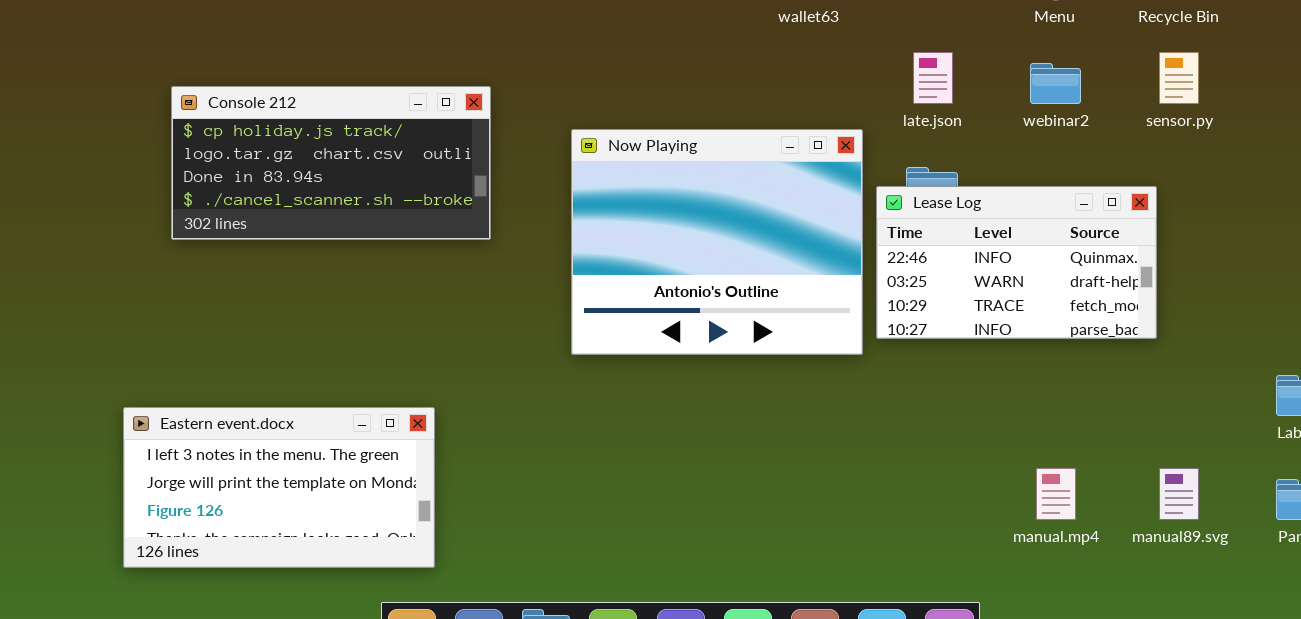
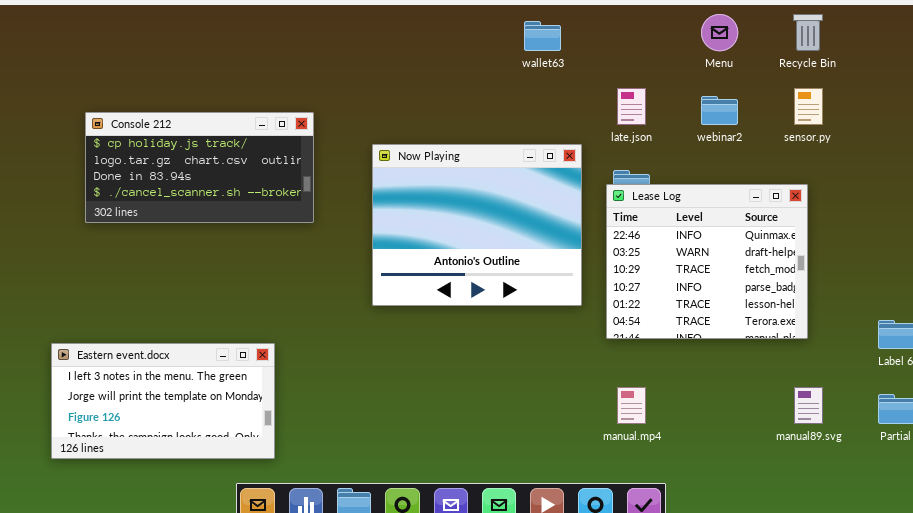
Lease Log: [876,186,1157,339] -> [606,184,808,339], moved, resized
manual.mp4: [1036,468,1076,520] -> [617,387,646,424], moved

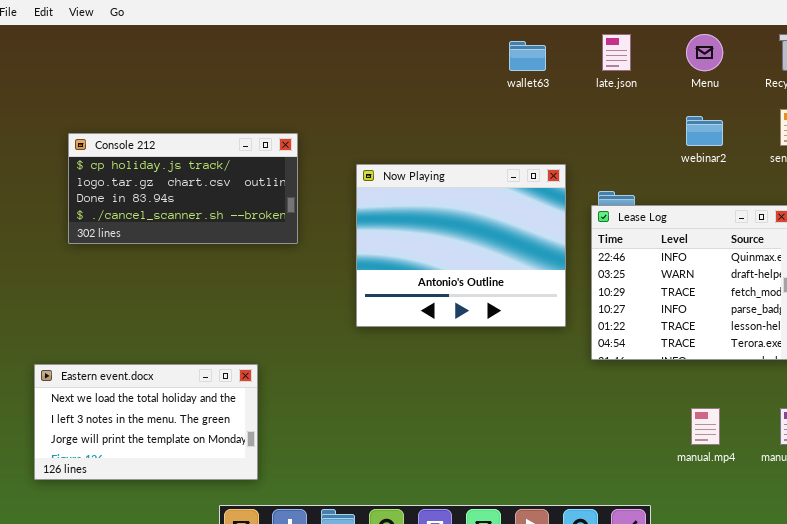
late.json: [617,88,646,125] -> [602,34,631,71], moved
Eastern event.docx: [51,343,275,459] -> [34,364,258,480], scrolled up 1 row
manual.mp4: [617,387,646,424] -> [691,408,720,445], moved

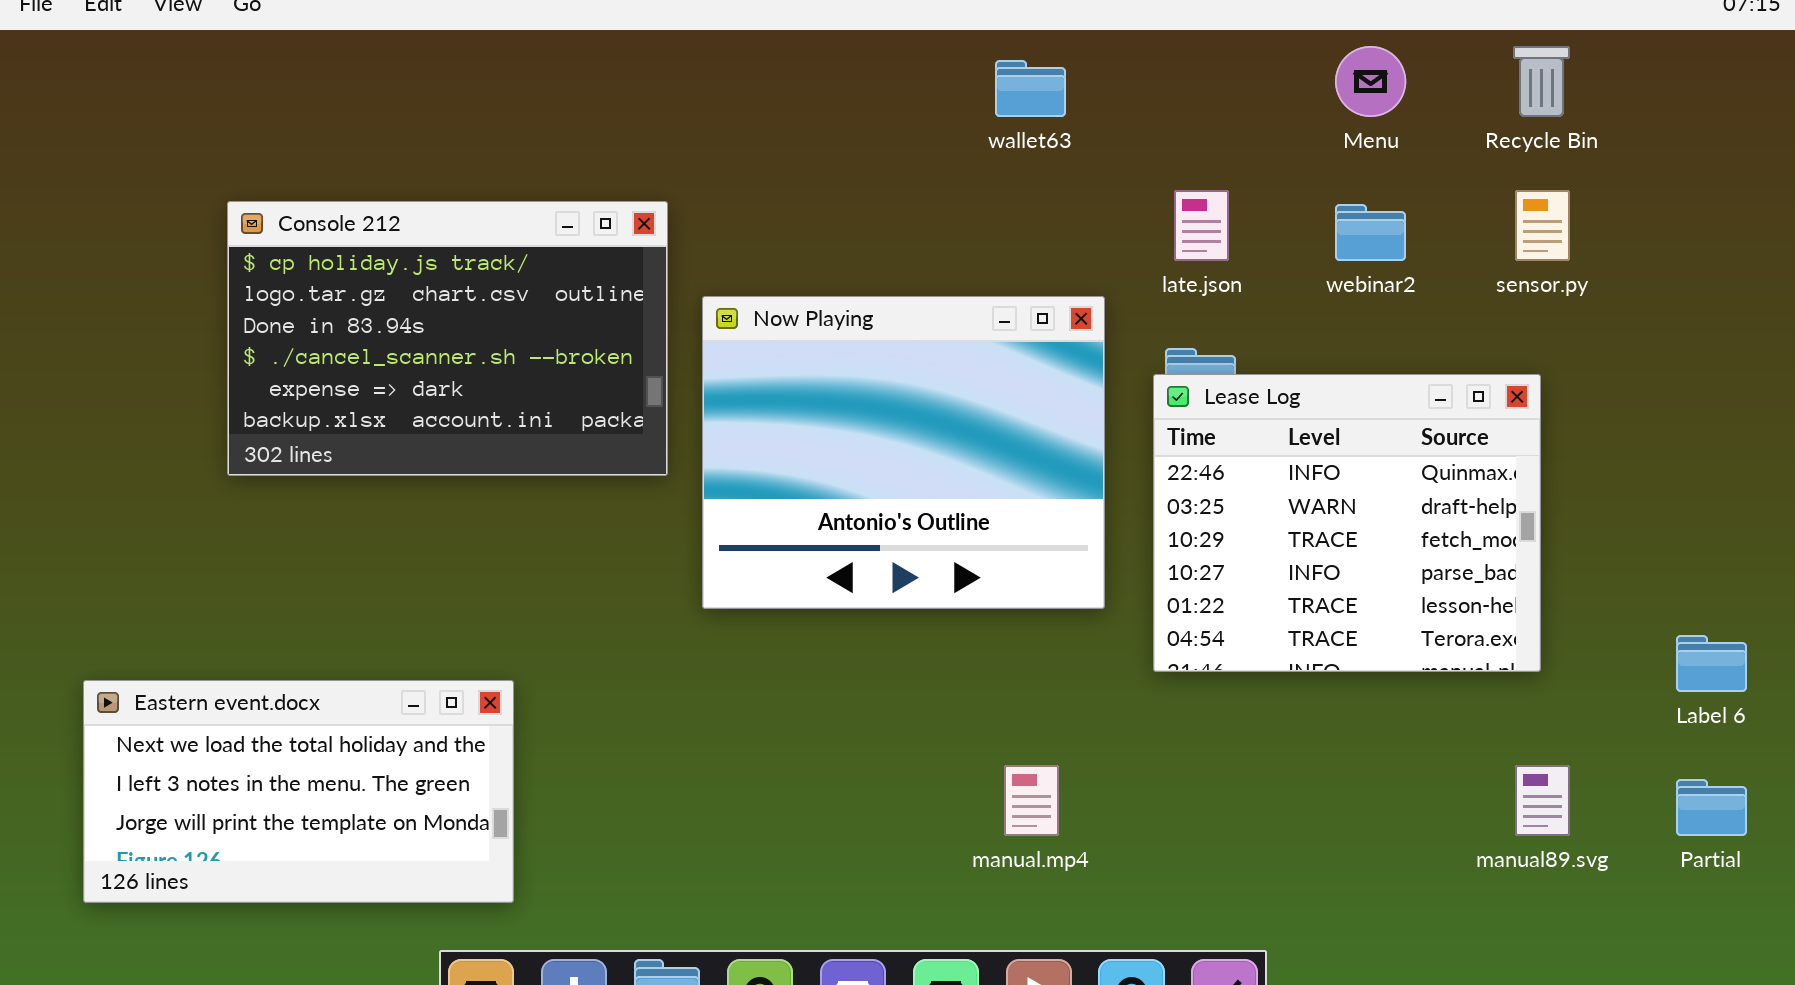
late.json: [602,34,631,71] -> [1174,190,1229,261], moved
Console 212: [68,133,298,244] -> [227,201,668,476], moved, resized
manual.mp4: [691,408,720,445] -> [1004,765,1059,836], moved

